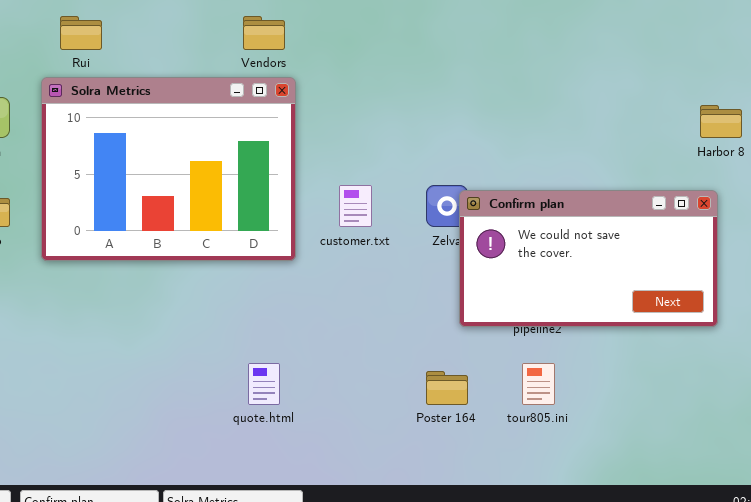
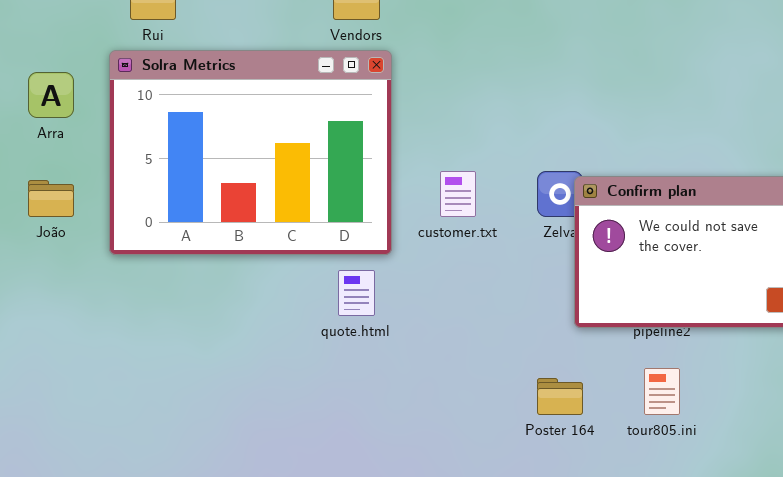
quote.html: [248,363,280,405] -> [338,270,375,316], moved

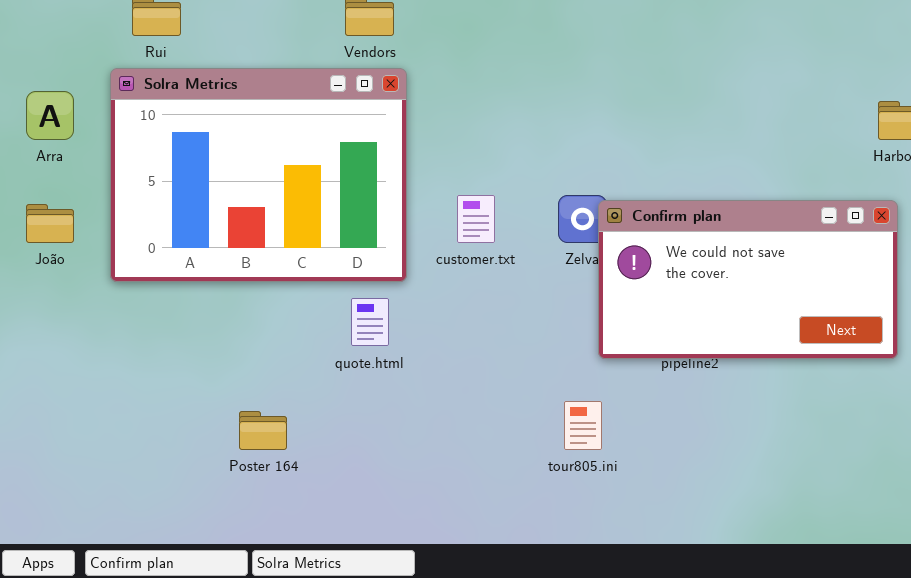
tour805.ini: [644,368,680,415] -> [564,401,602,450], moved
Poster 164: [537,378,583,415] -> [239,411,287,450], moved

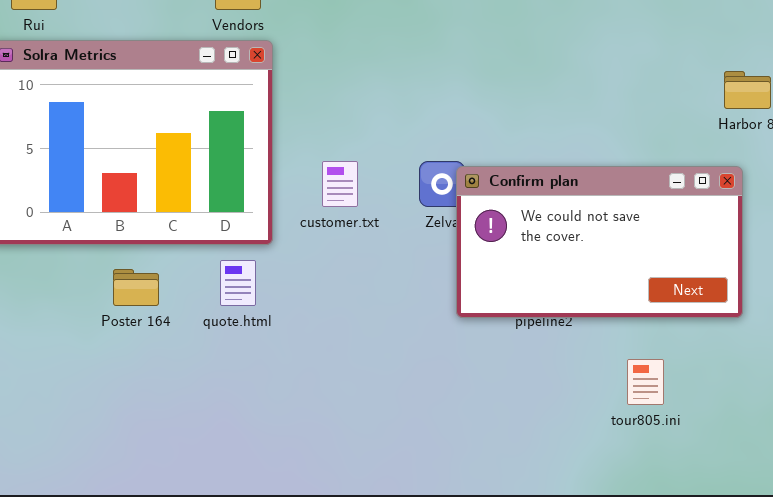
tour805.ini: [564,401,602,450] -> [627,359,664,405], moved
Poster 164: [239,411,287,450] -> [113,269,159,306], moved

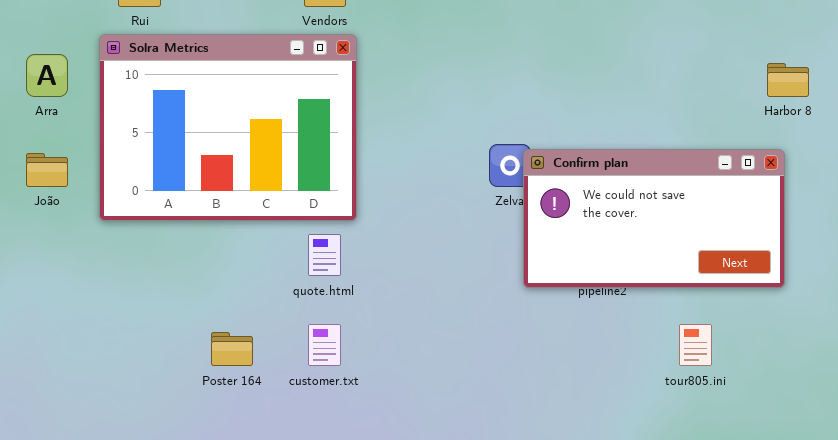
customer.txt: [322,161,358,207] -> [308,324,341,366], moved
Poster 164: [113,269,159,306] -> [211,332,253,366], moved

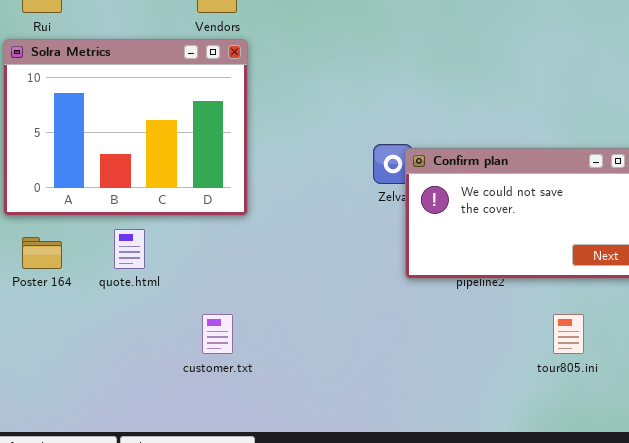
quote.html: [308,234,341,276] -> [114,229,145,269], moved
Poster 164: [211,332,253,366] -> [22,237,62,269], moved

